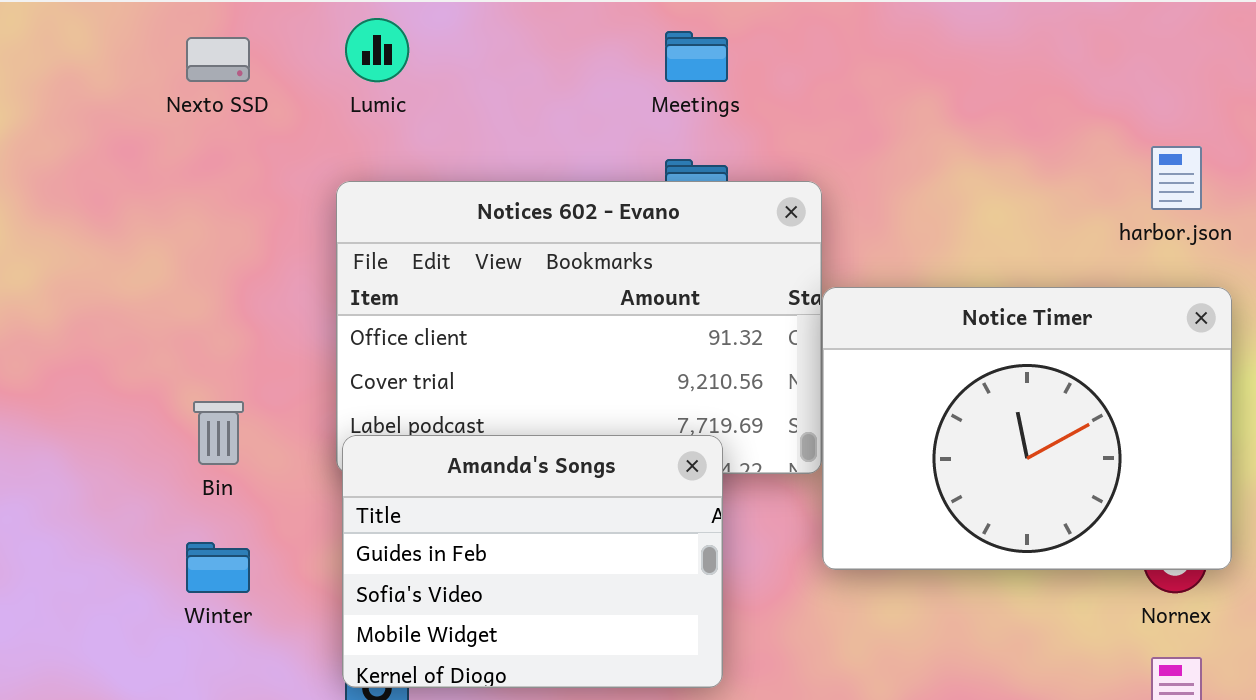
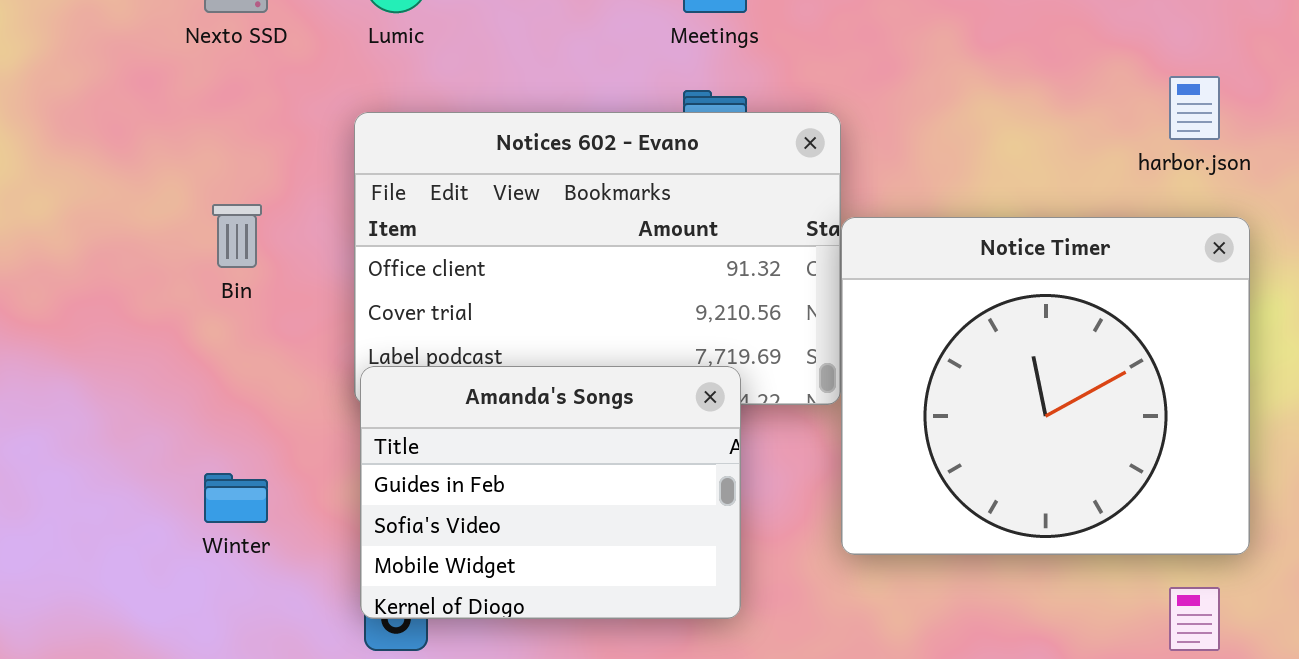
Notice Timer: [822,287,1232,570] -> [841,217,1250,555], resized
Bin: [193,401,244,465] -> [212,204,262,268], moved

